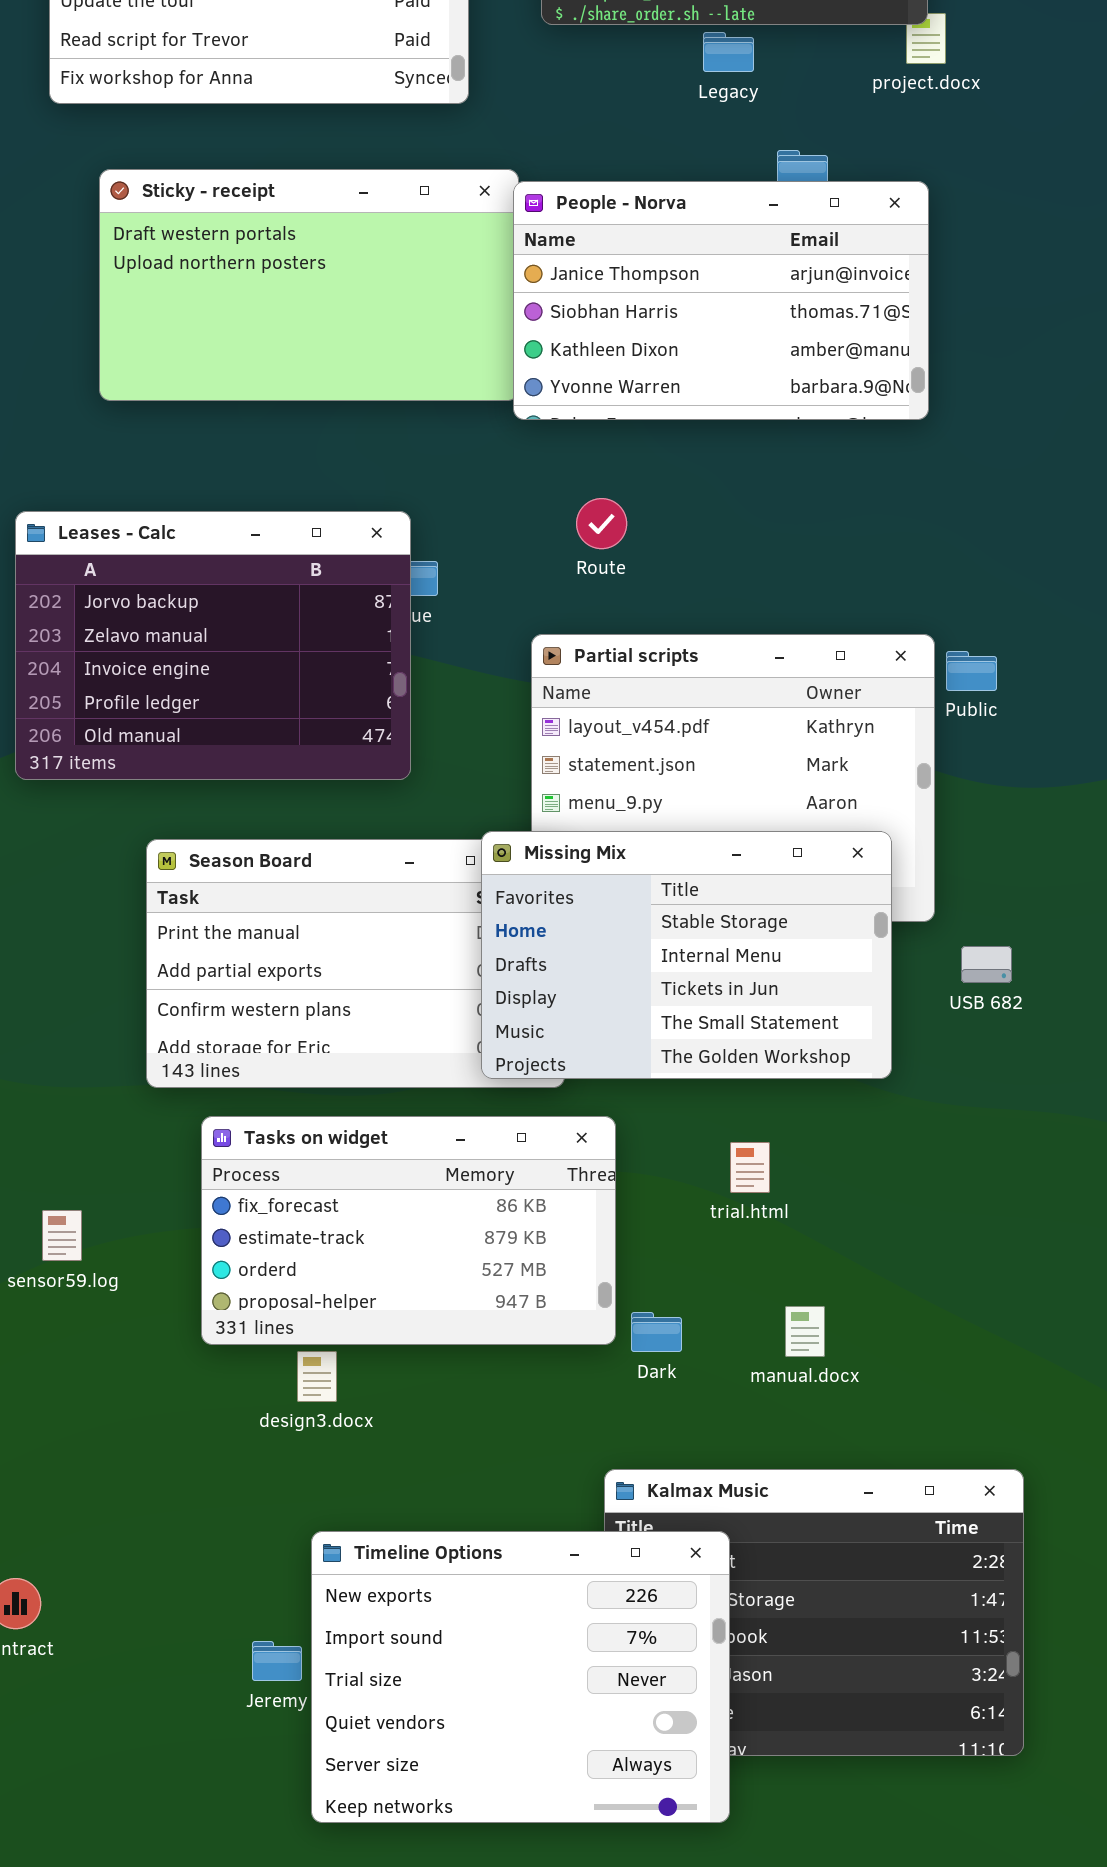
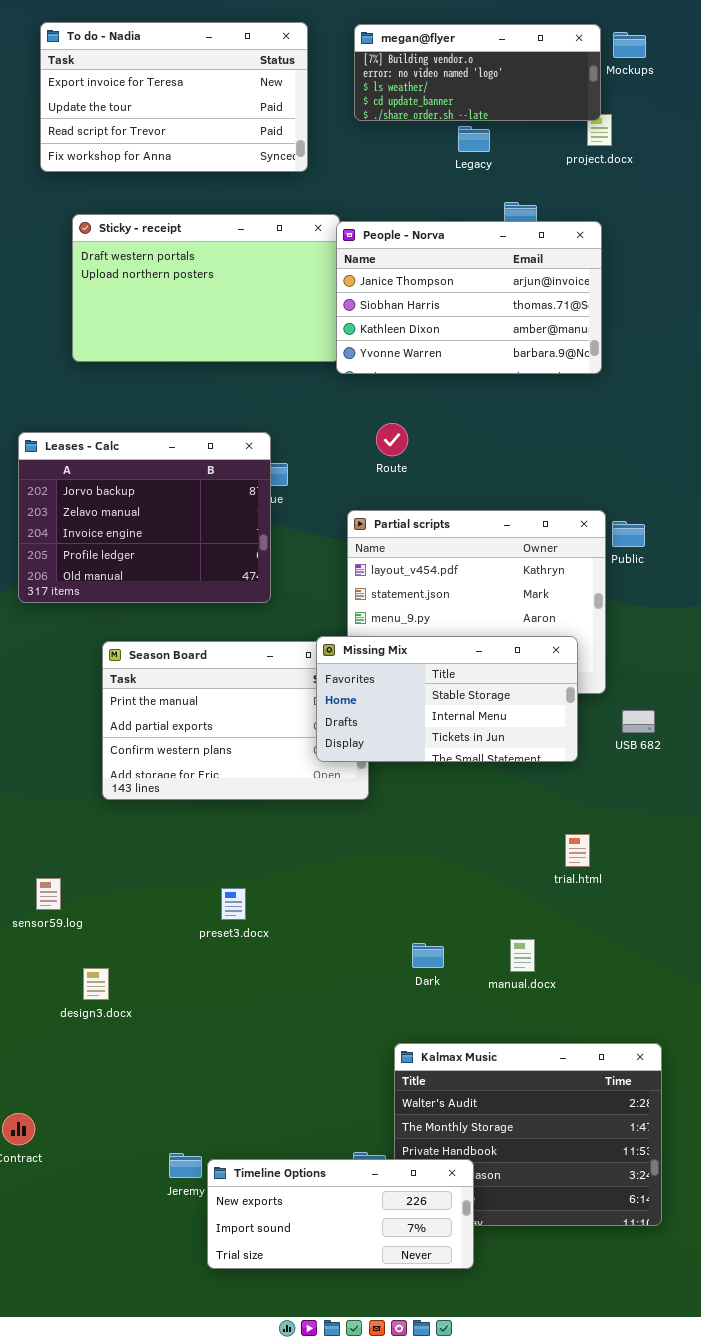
Missing Mix: [481,831,892,1079] -> [316,636,578,762], resized
Tasks on widget: [201,1116,616,1345] -> none, closed
trial.html: [730,1142,770,1193] -> [565,834,590,867], moved
design3.docx: [297,1351,337,1402] -> [83,968,109,1000], moved
Timeline Options: [311,1531,730,1823] -> [207,1159,474,1269], resized

